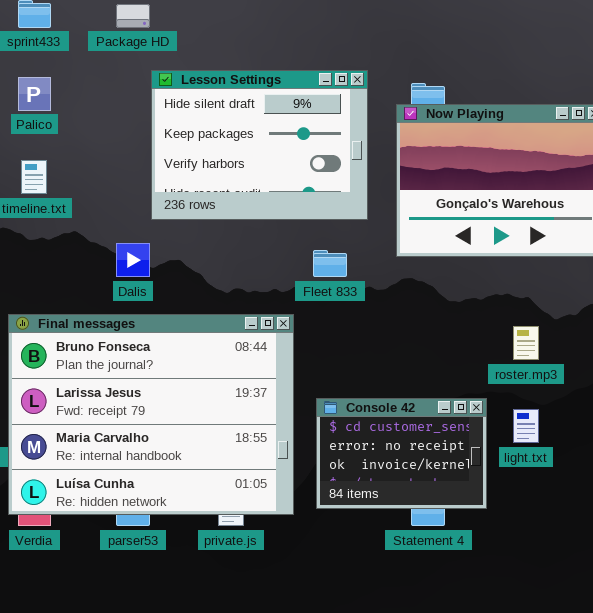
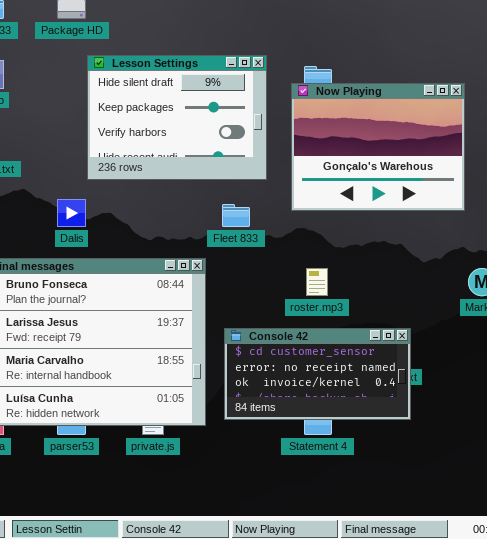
roster.mp3: [513,326,539,360] -> [306,268,328,296], moved
Console 42: [316,398,487,509] -> [224,328,411,420], resized

